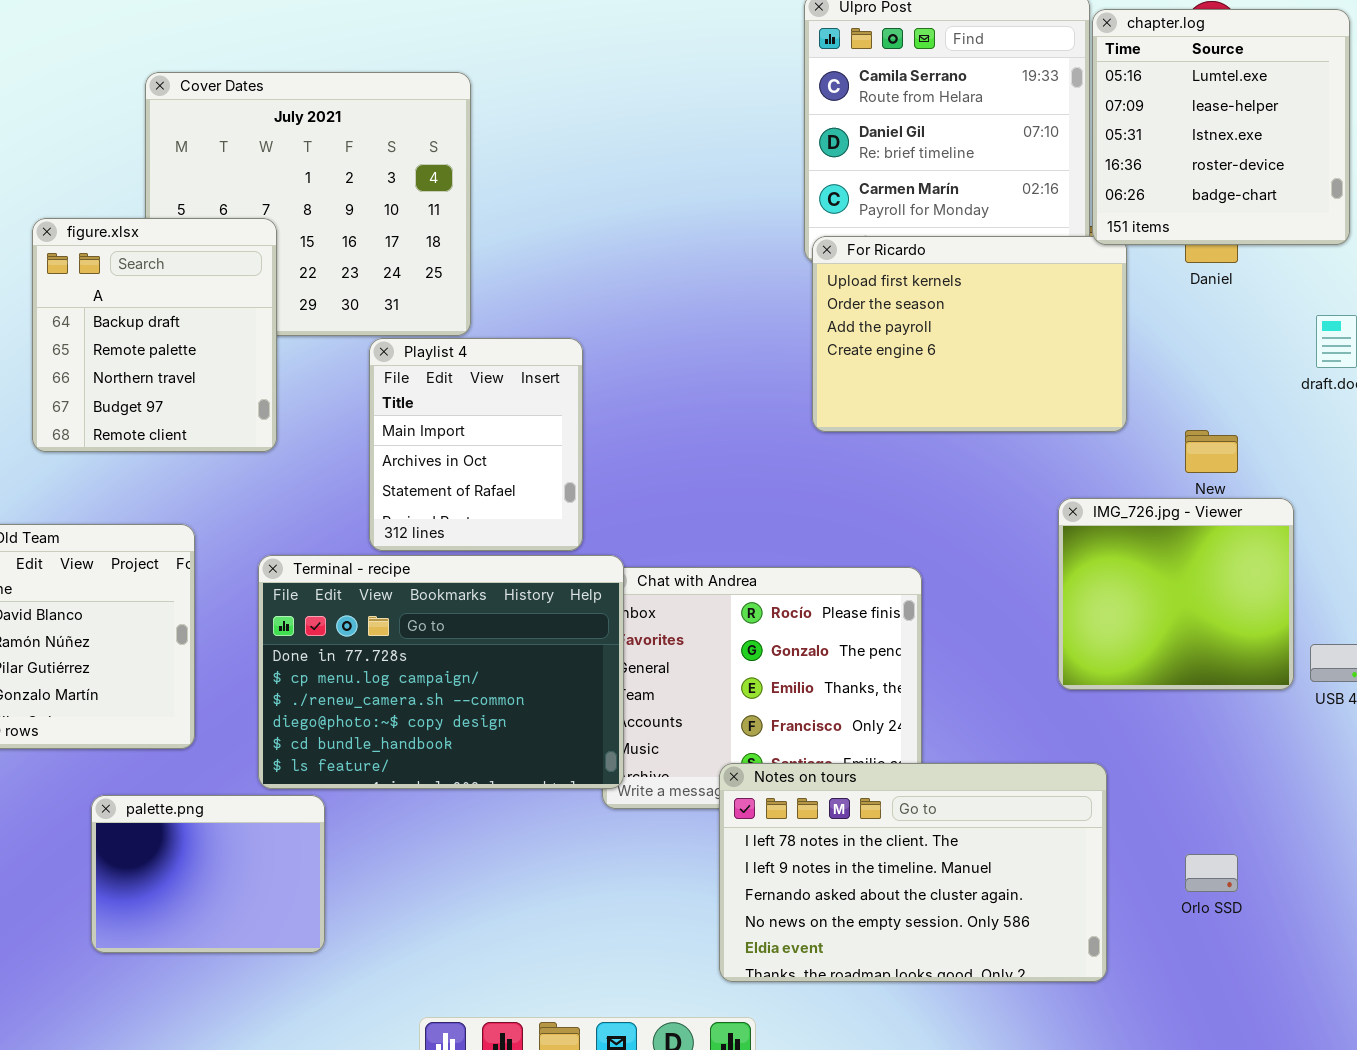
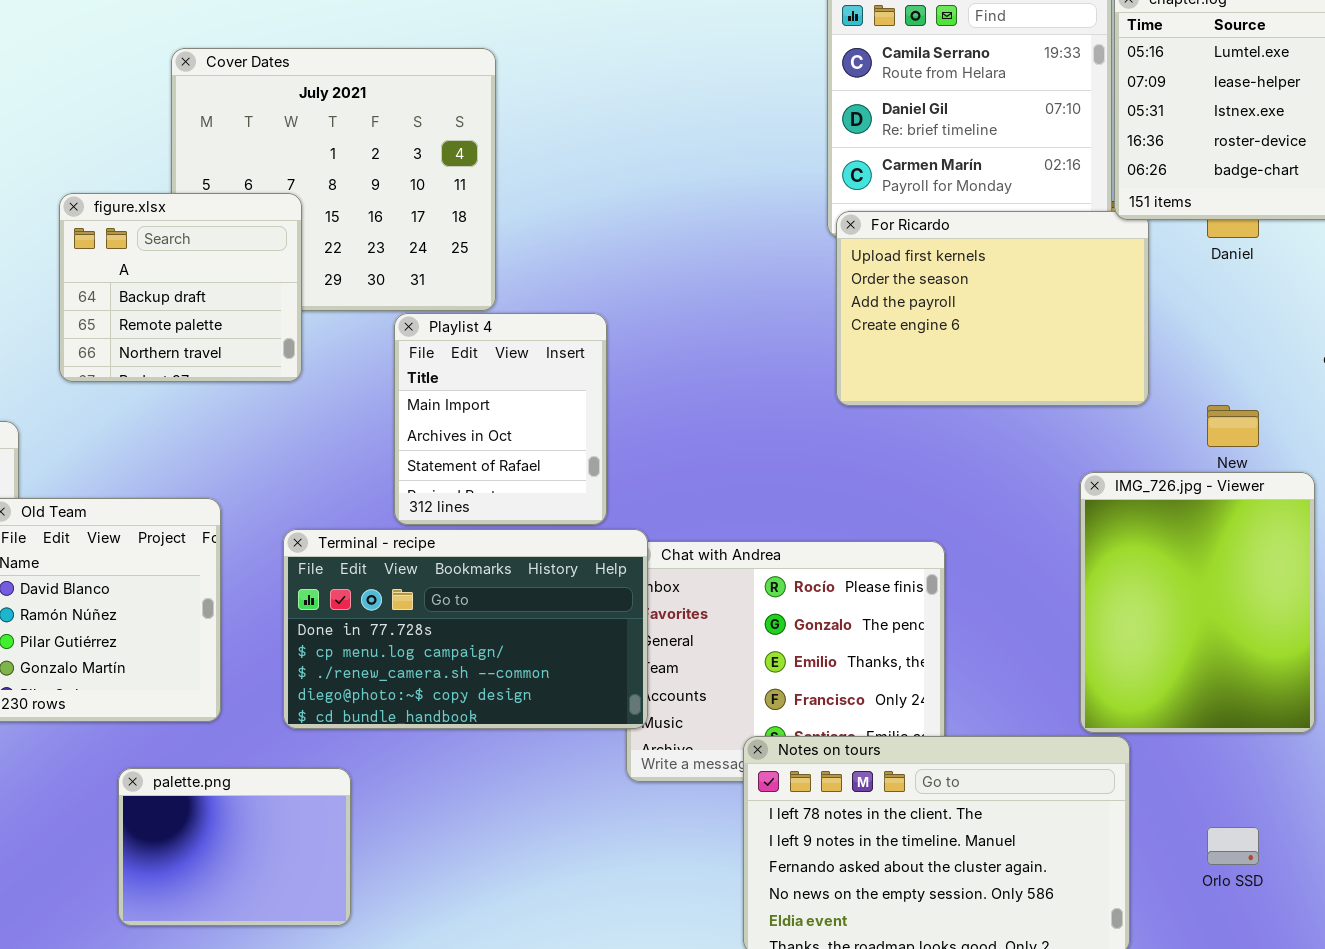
figure.xlsx: [32,218,277,452] -> [59,193,302,382], resized
IMG_726.jpg - Viewer: [1058,498,1294,690] -> [1080,472,1315,733], resized
Terminal - recipe: [258,555,624,789] -> [283,529,648,729], resized

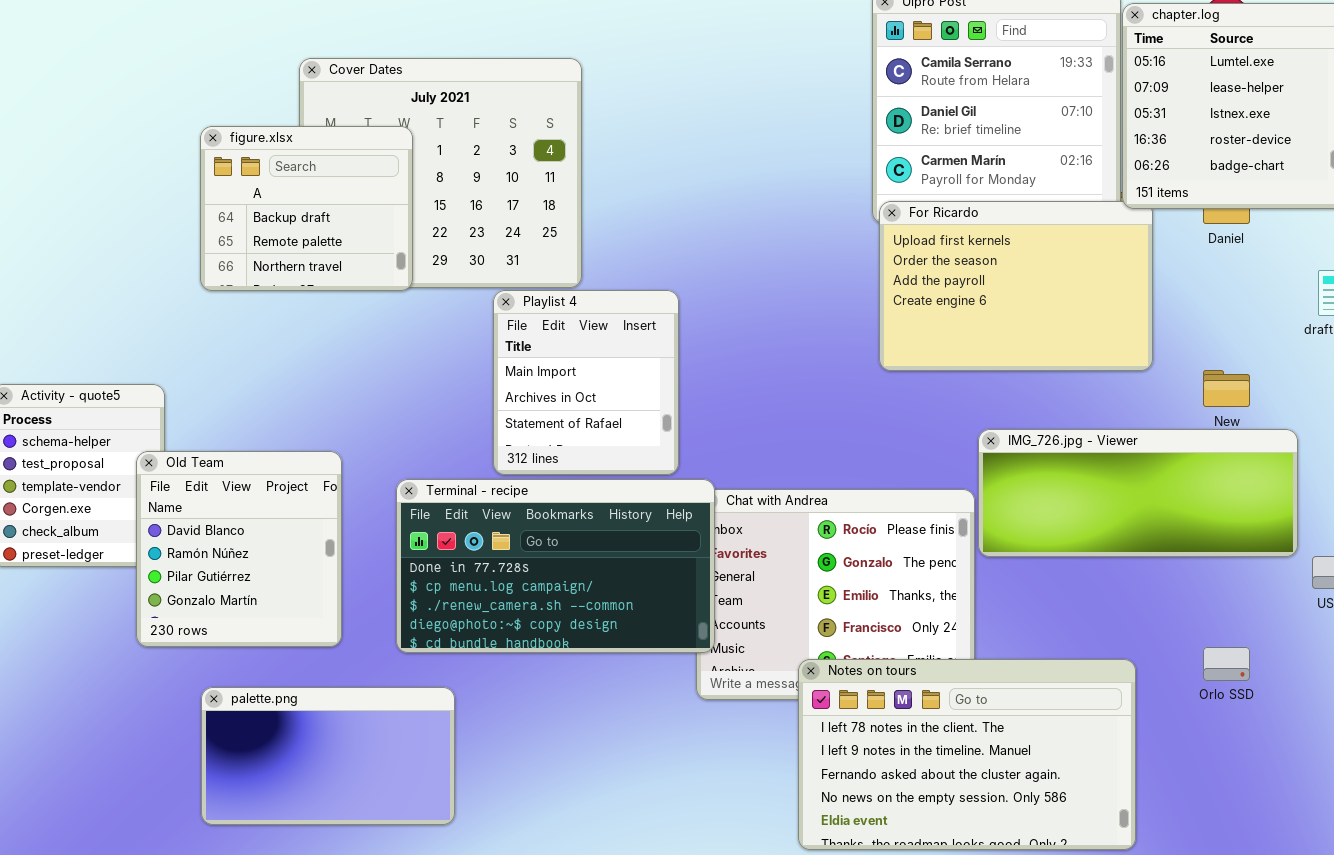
figure.xlsx: [59,193,302,382] -> [200,126,413,291], moved
IMG_726.jpg - Viewer: [1080,472,1315,733] -> [978,429,1298,557], resized
palette.png: [118,768,351,926] -> [201,687,455,825], resized
Orlo SSD: [1207,827,1259,865] -> [1203,647,1250,681], moved

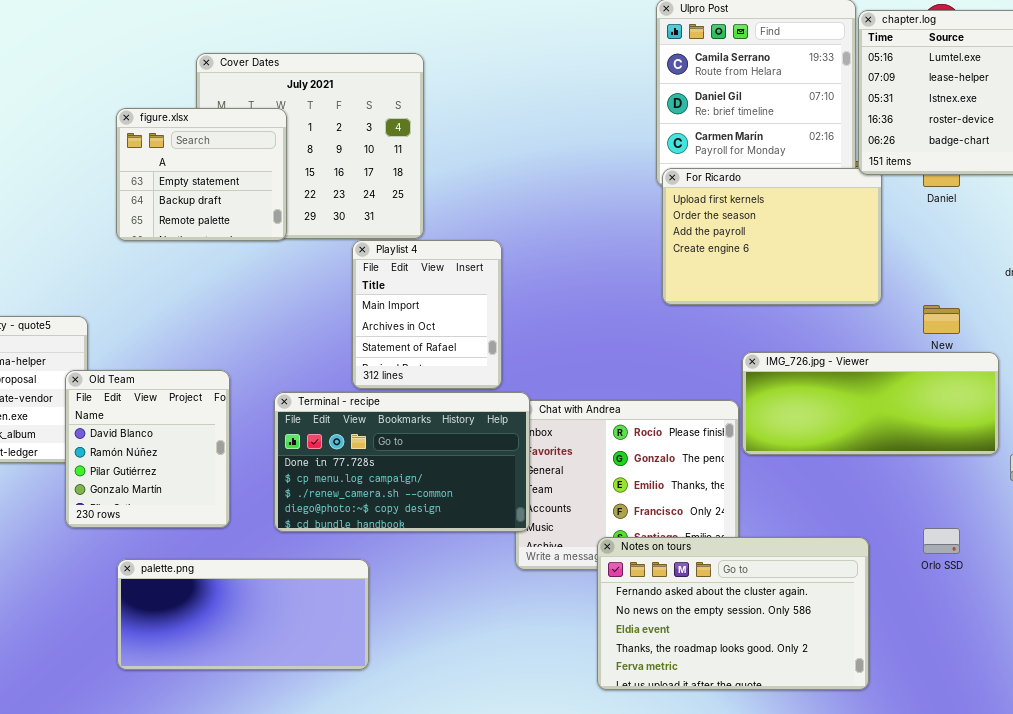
figure.xlsx: [200,126,413,291] -> [116,108,287,241], scrolled up 1 row
Notes on tours: [798,659,1136,850] -> [597,537,869,690], scrolled down 2 rows
palette.png: [201,687,455,825] -> [117,559,369,670], resized

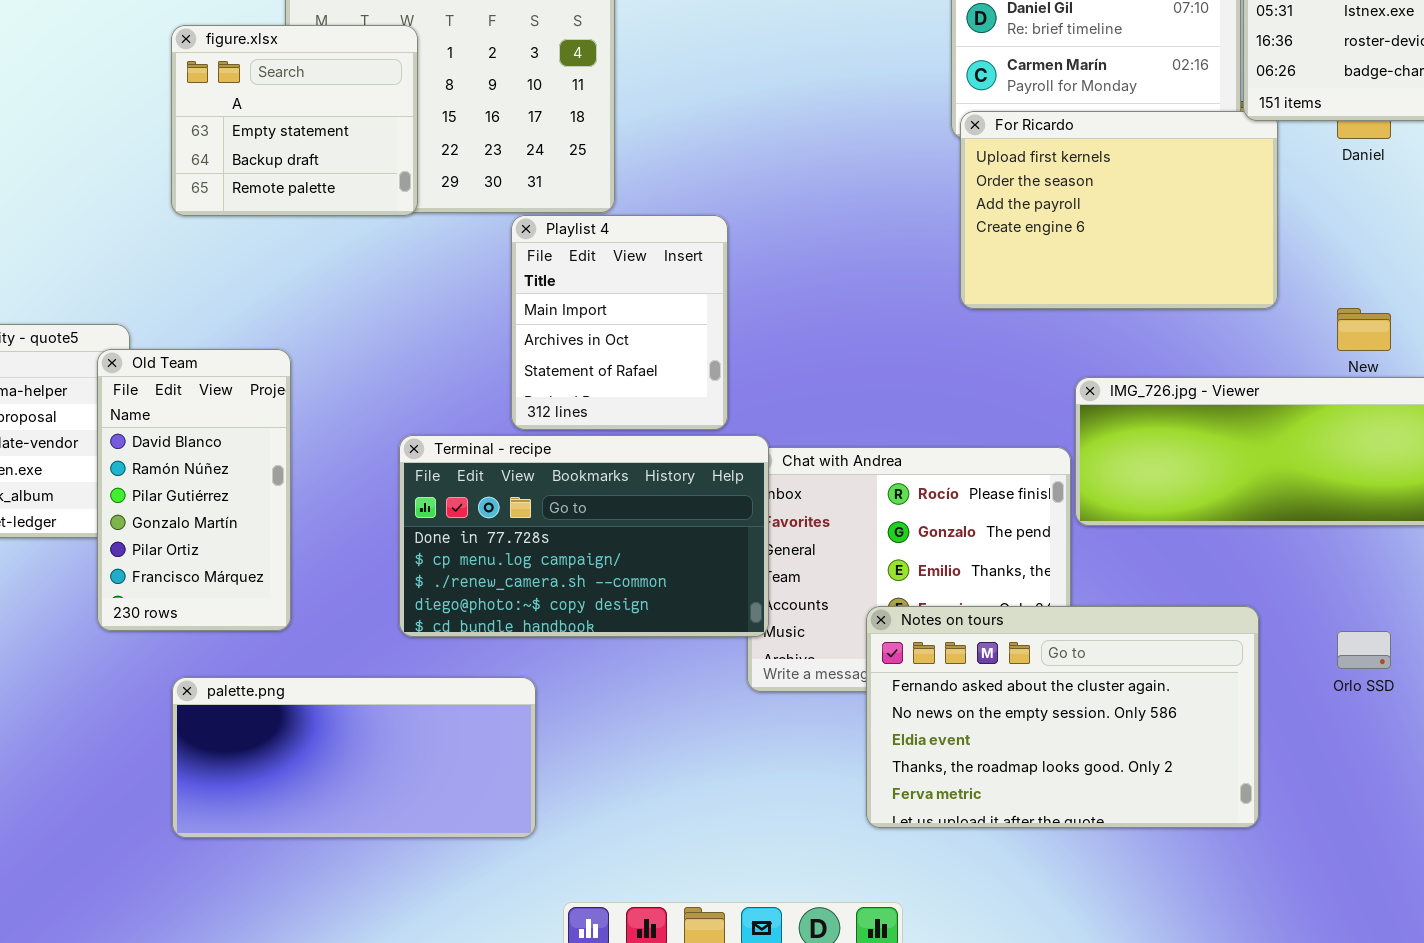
Old Team: [65,370,230,528] -> [97,349,291,631], resized
Notes on tours: [597,537,869,690] -> [866,606,1259,828], moved

